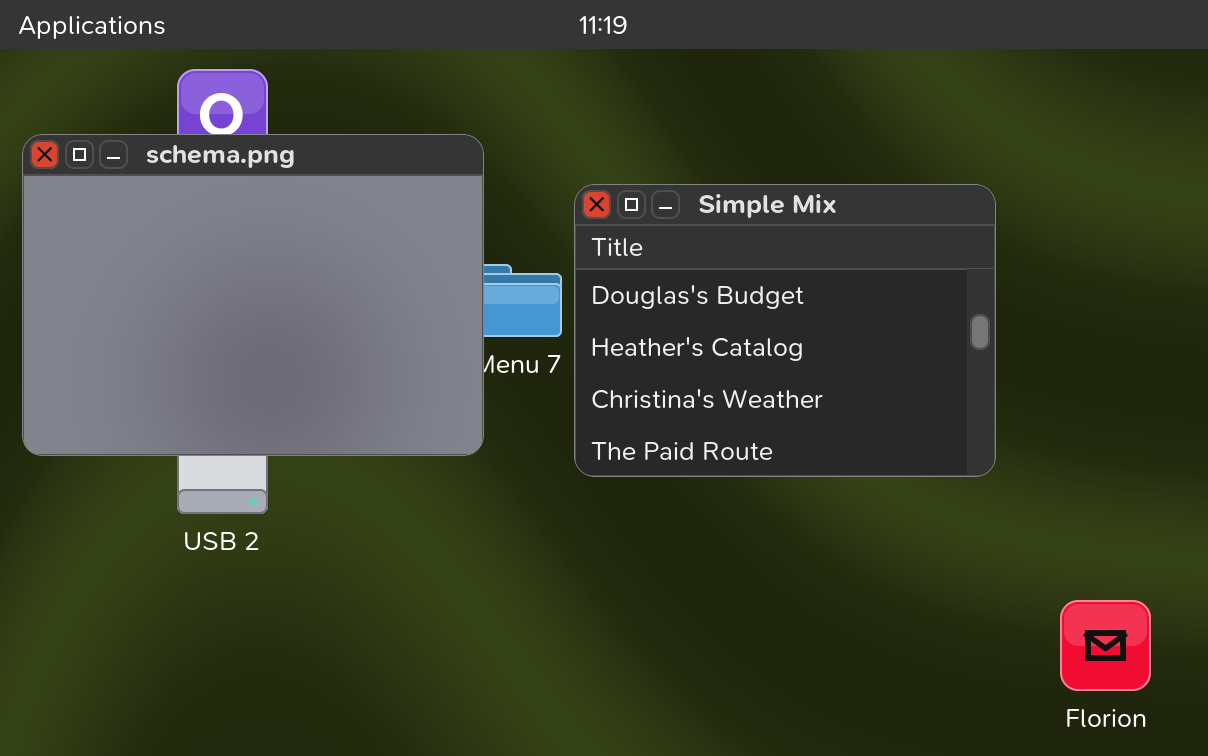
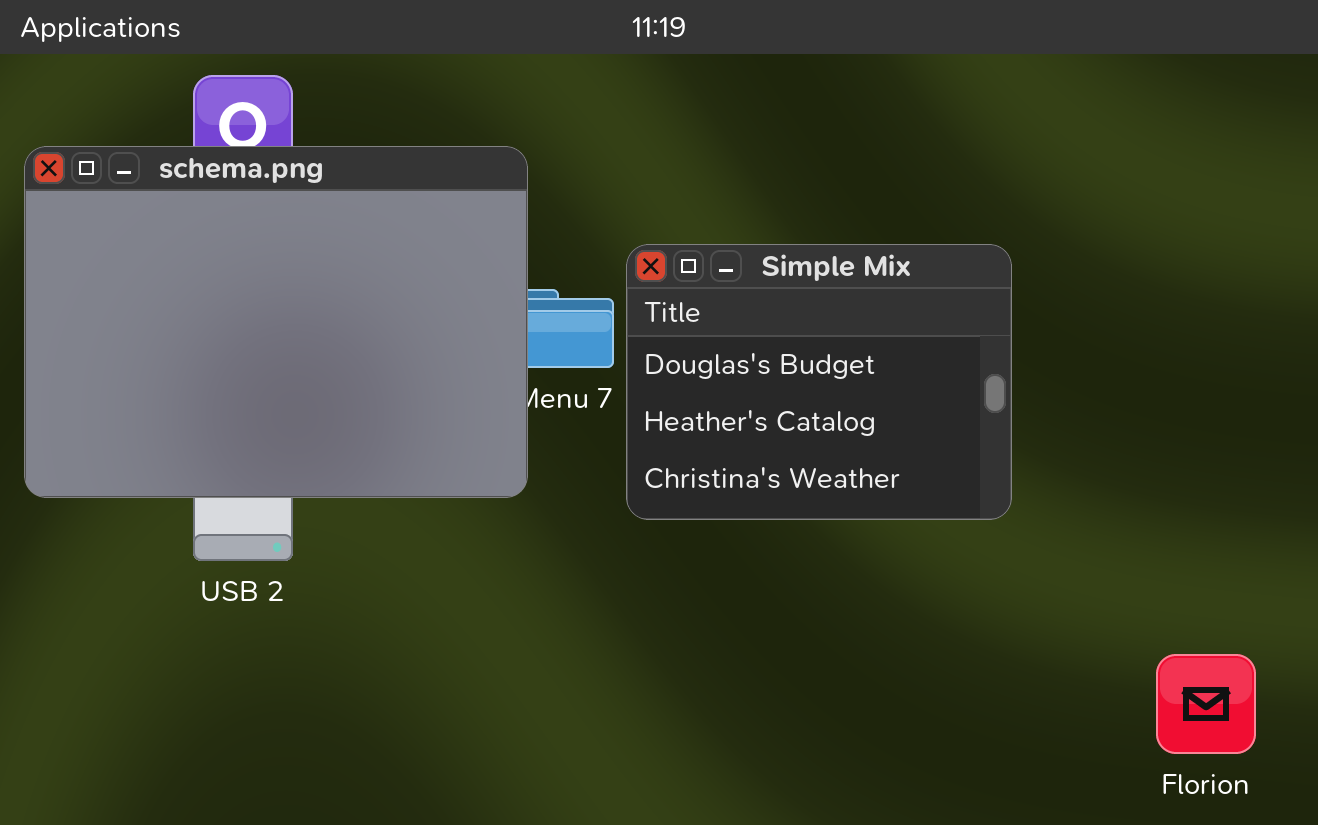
Simple Mix: [574,184,996,477] -> [626,244,1012,520], resized

